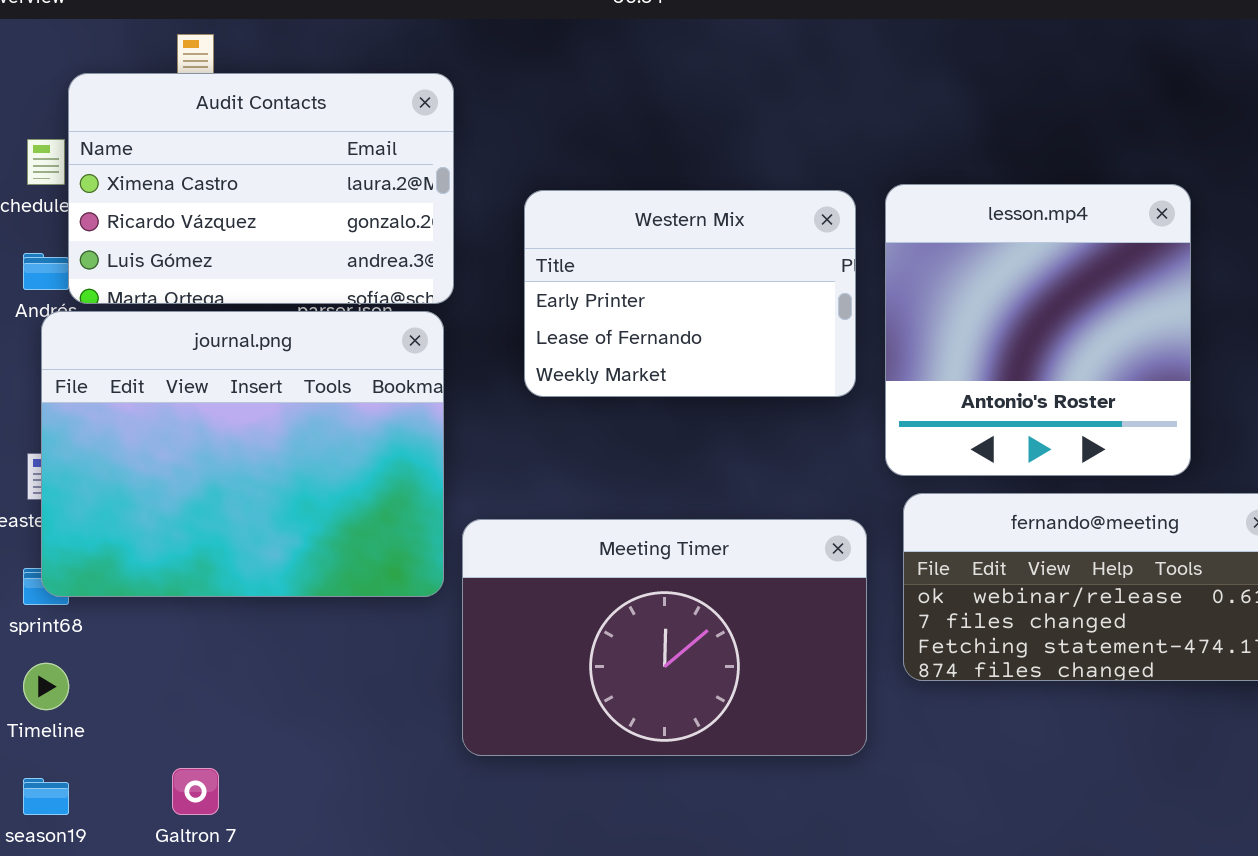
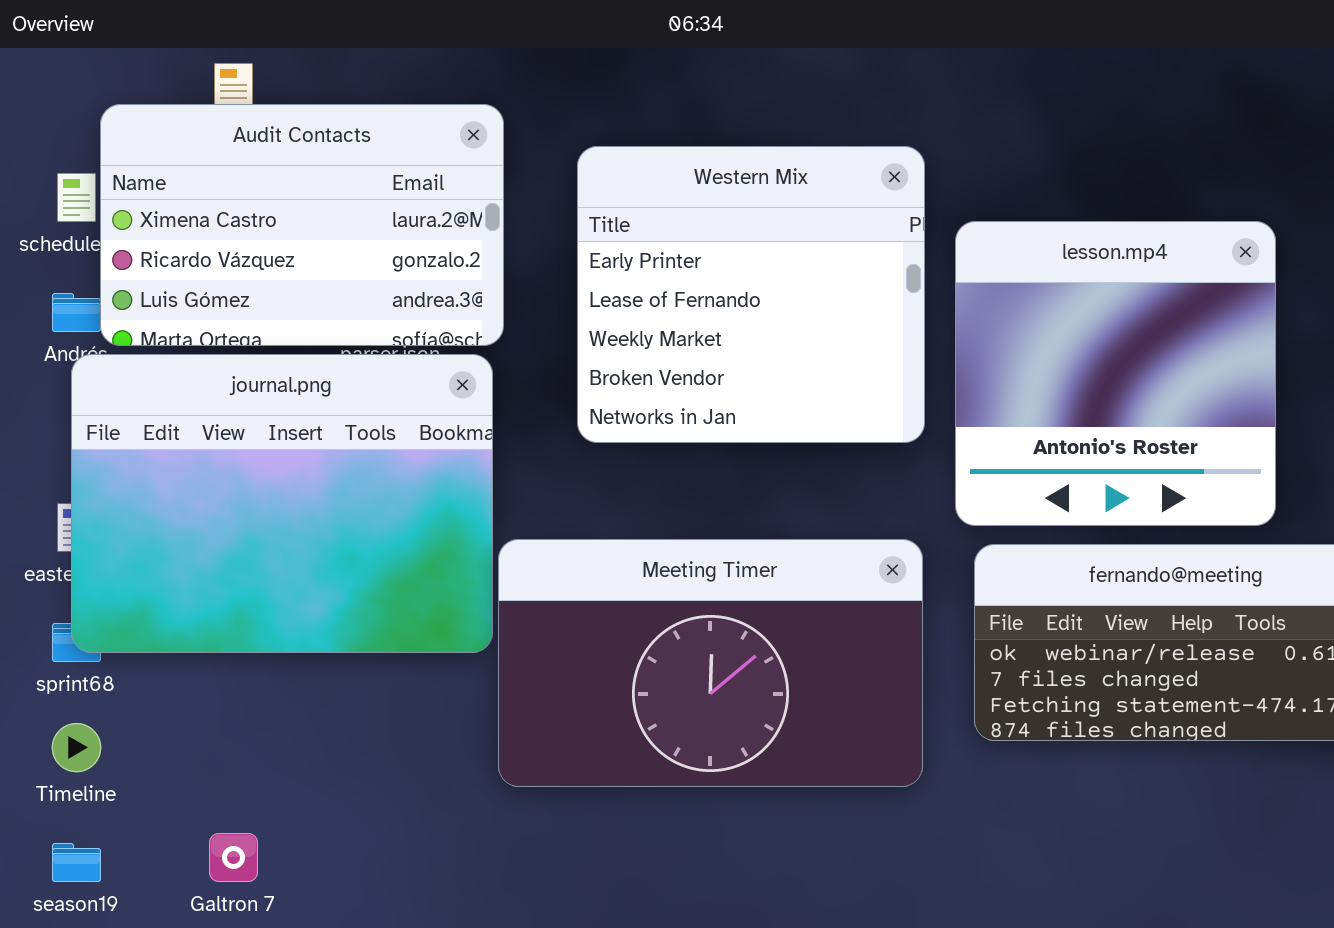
Western Mix: [524,190,856,397] -> [577,146,925,443], resized
Meeting Timer: [462,519,867,756] -> [498,539,923,787], moved

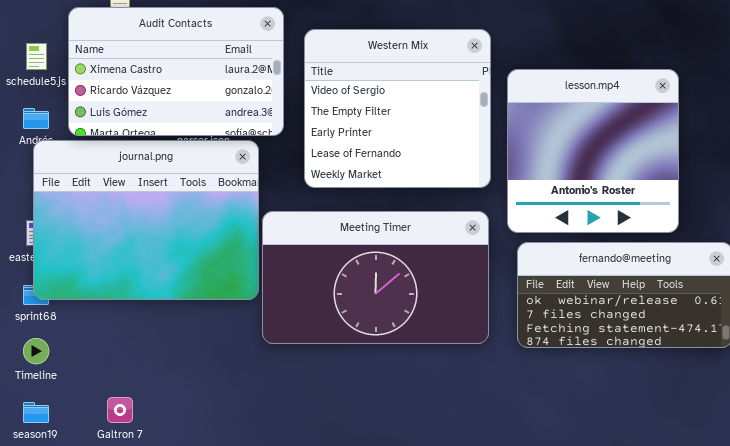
Audit Contacts: [100,104,504,346] -> [68,7,284,136], moved
Western Mix: [577,146,925,443] -> [304,29,491,188], scrolled up 2 rows
Meeting Timer: [498,539,923,787] -> [262,211,489,344], moved

